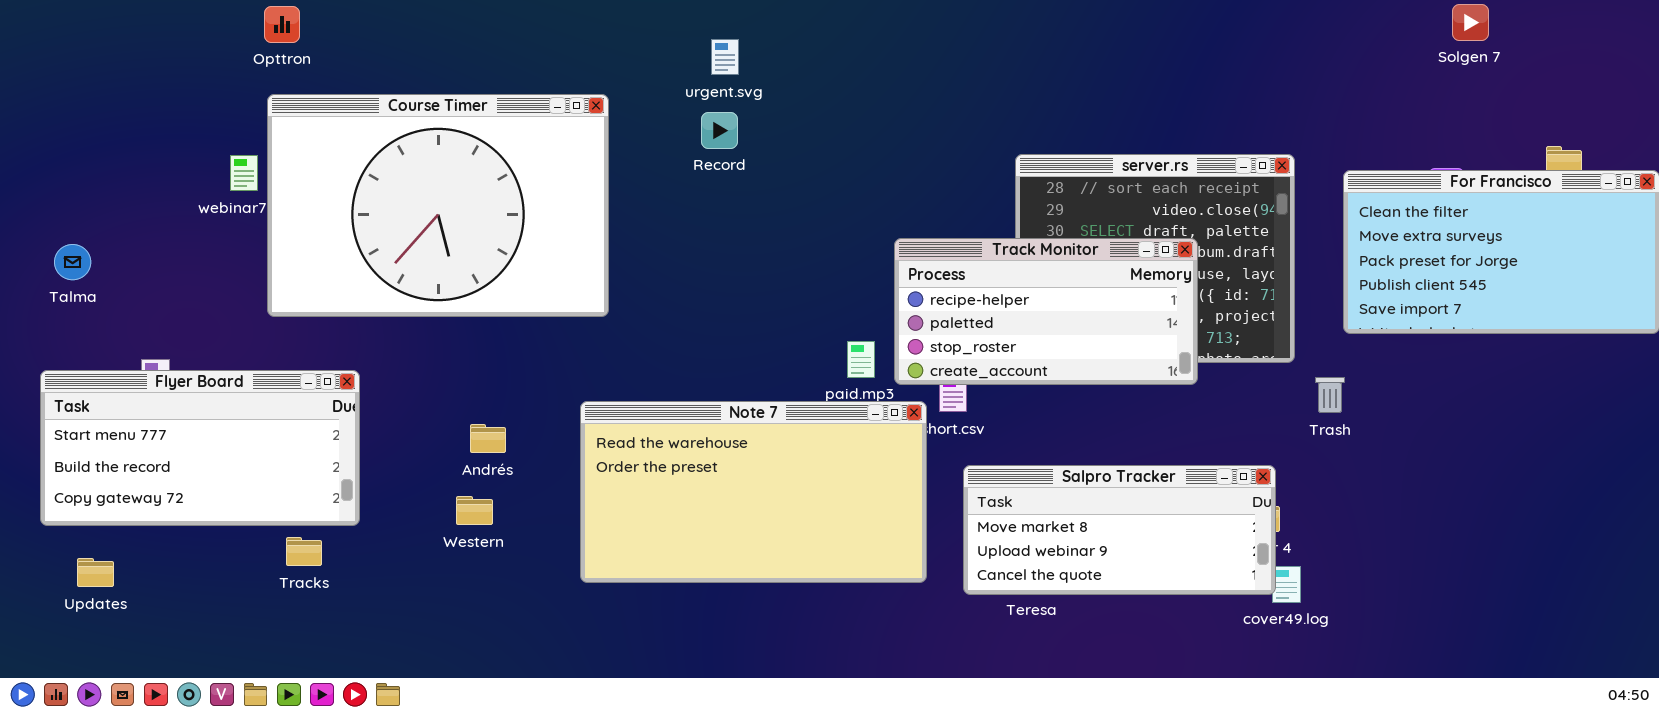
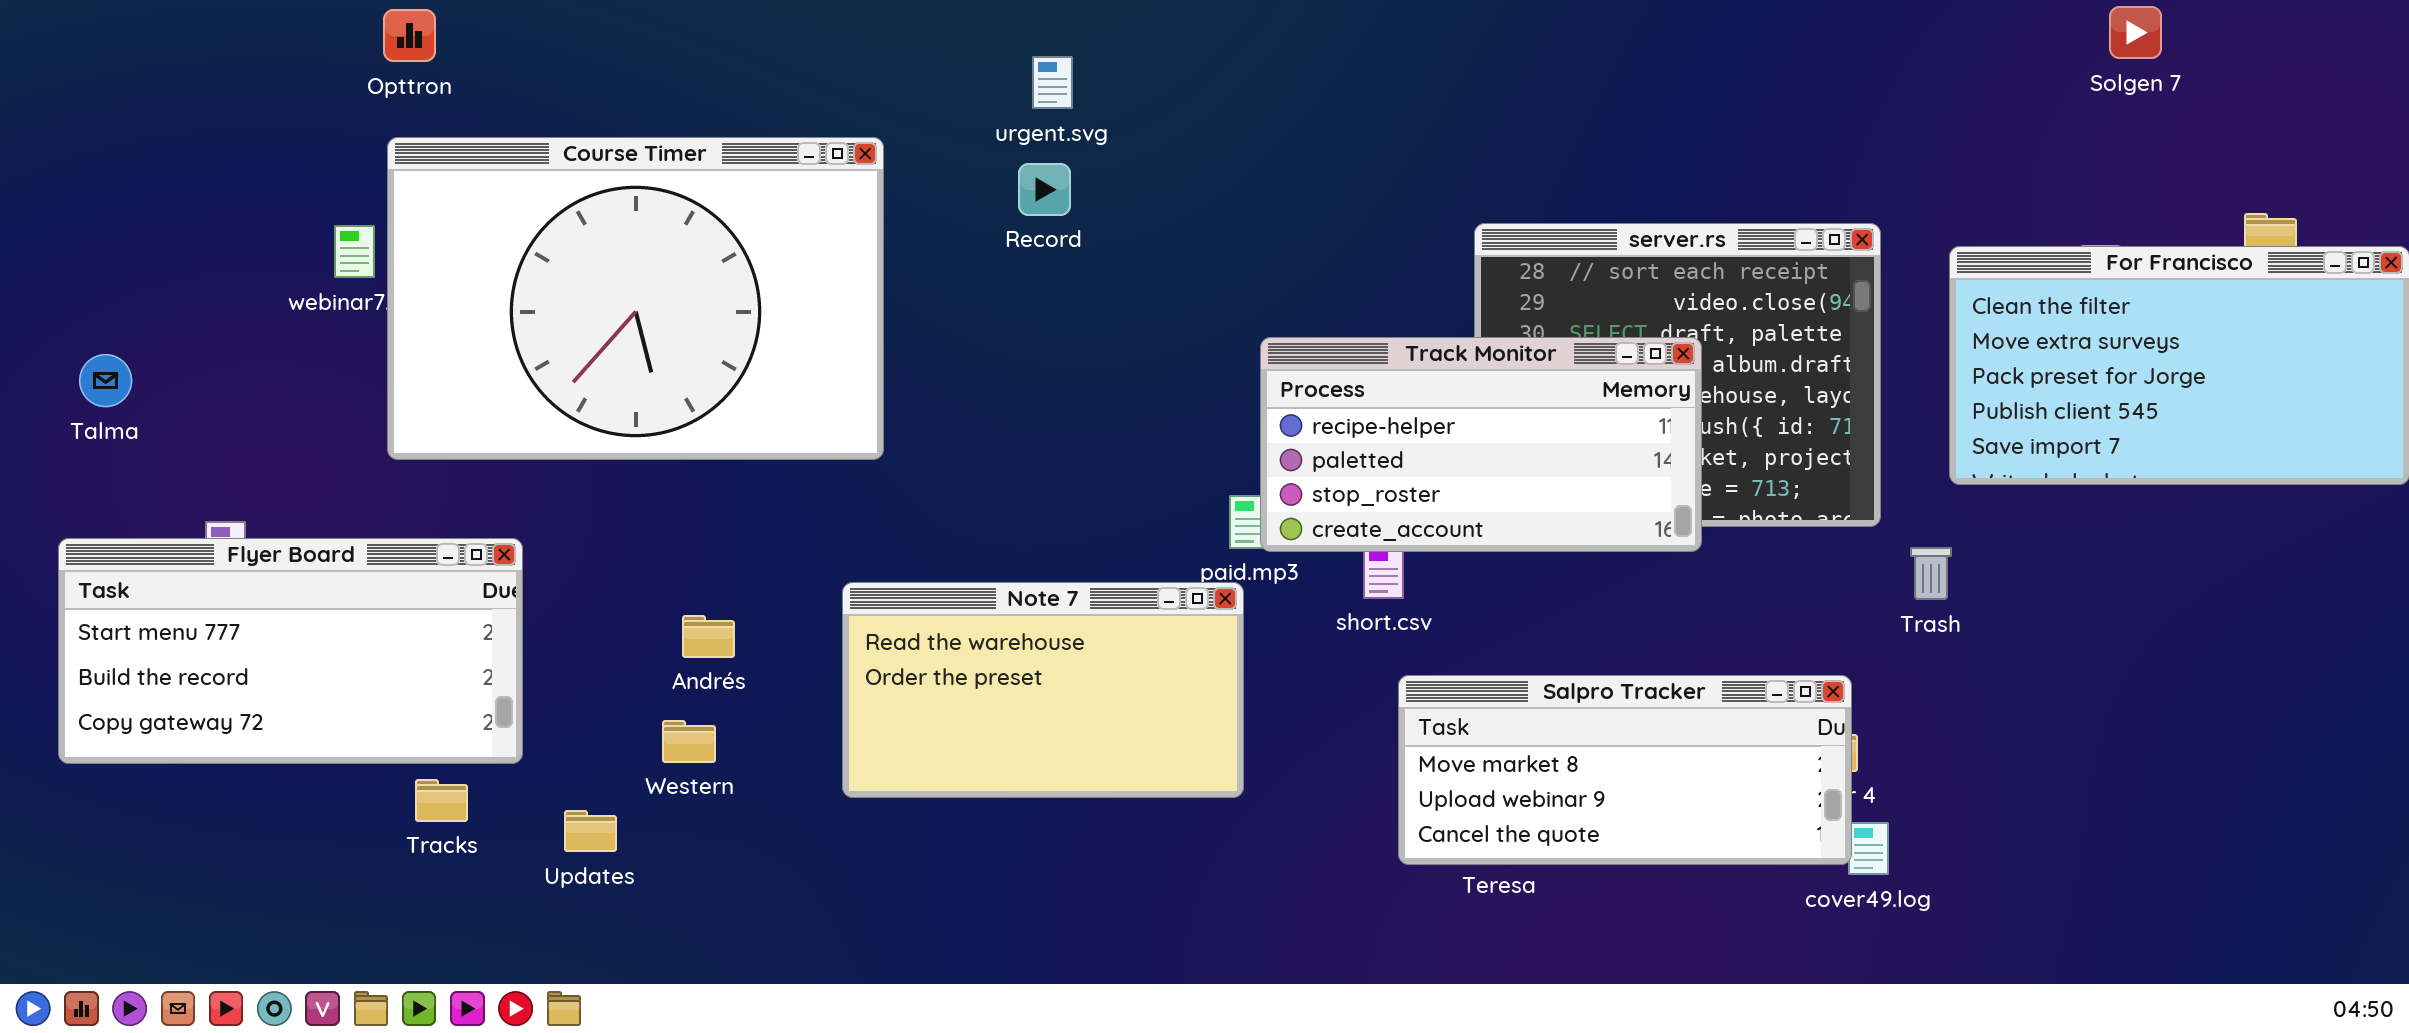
Track Monitor: [894,238,1198,385] -> [1260,337,1702,552], moved
Note 7: [580,401,927,583] -> [842,582,1244,798], resized
Updates: [77,558,114,587] -> [564,810,617,852], moved

